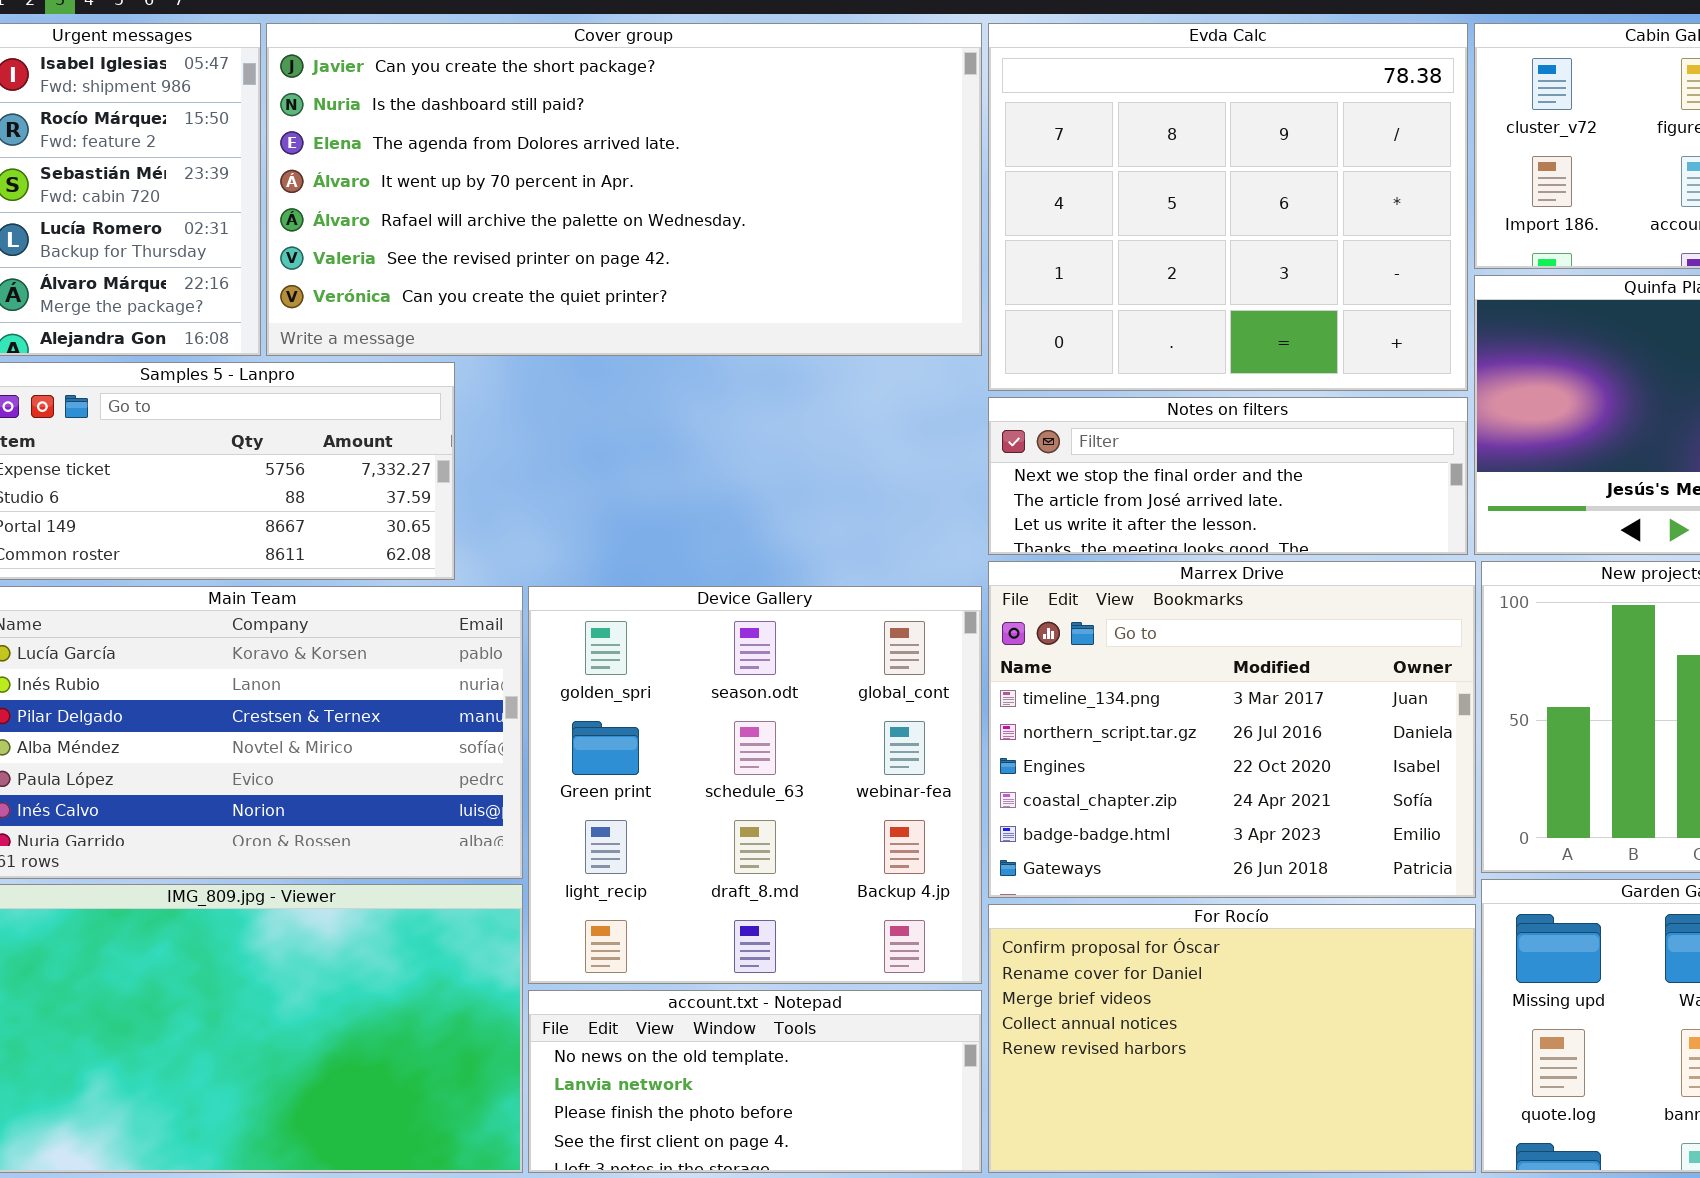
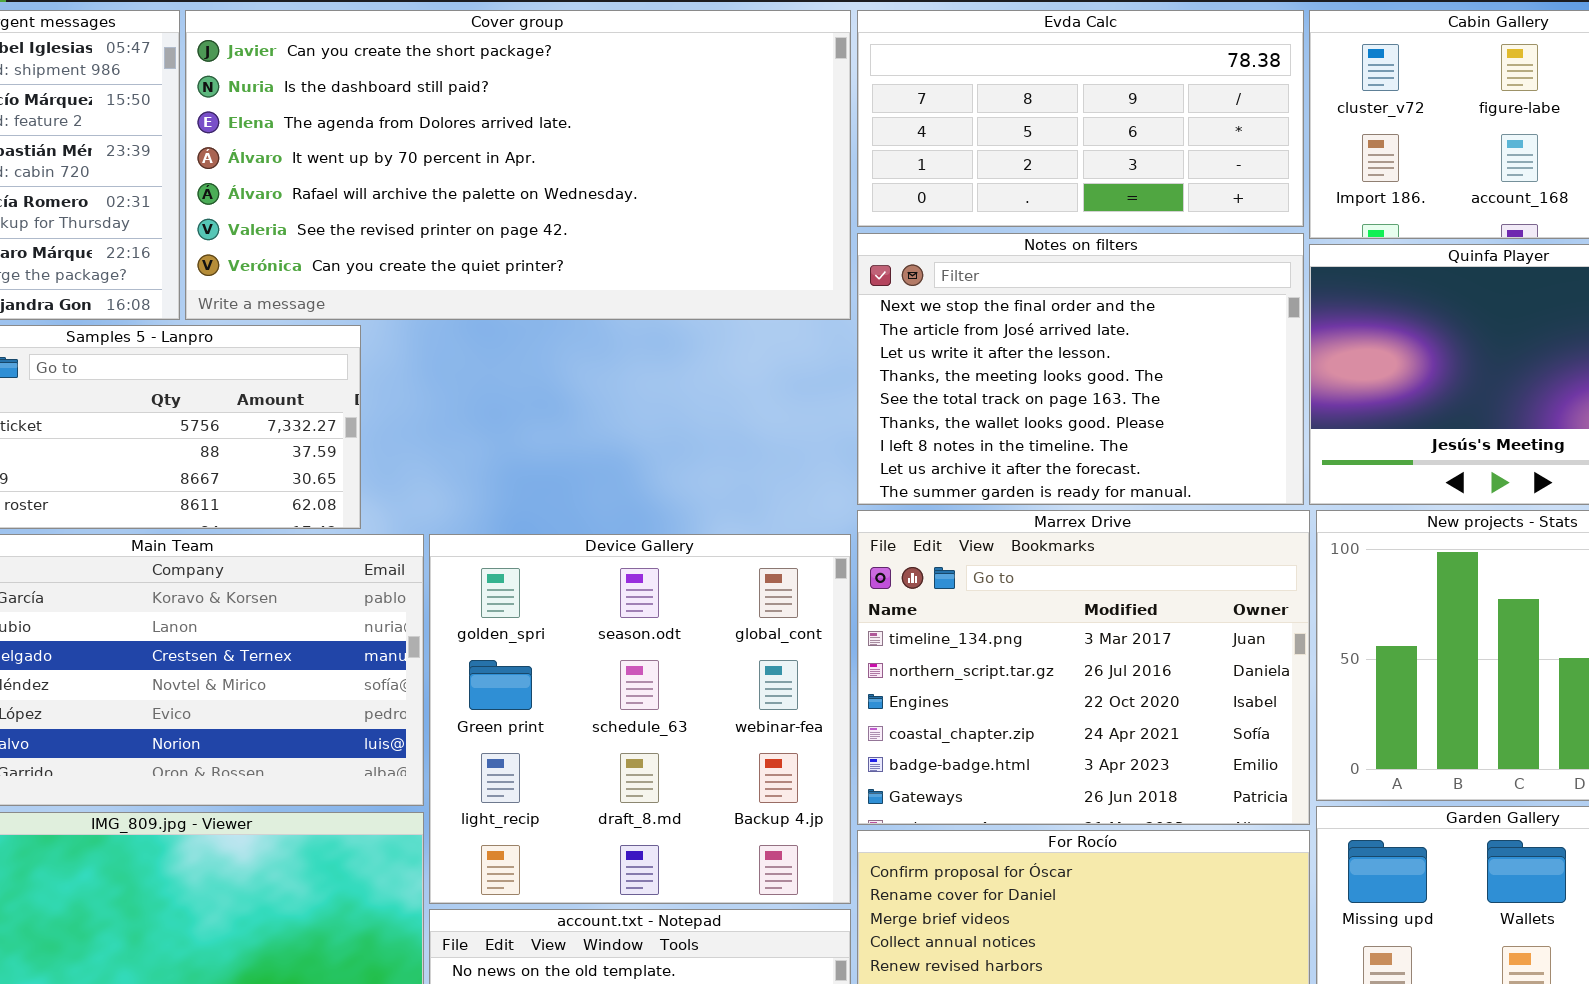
Evda Calc: [988,23,1468,391] -> [857,10,1304,227], resized
Notes on filters: [988,397,1468,555] -> [857,233,1304,505], resized

